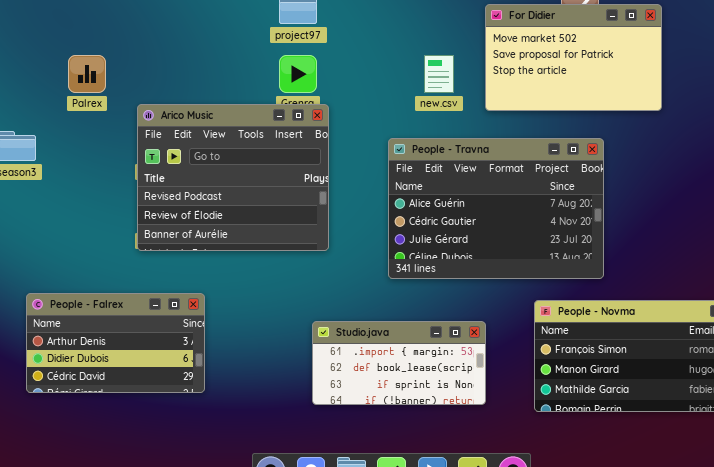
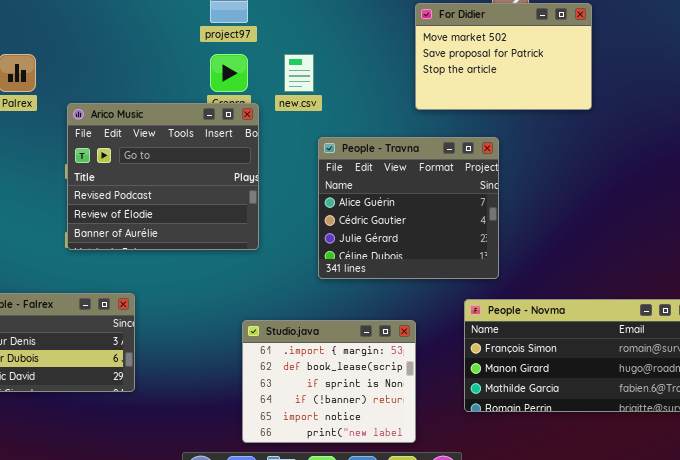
new.csv: [424,55,454,93] -> [284,54,314,92], moved
People - Travna: [388,138,604,279] -> [318,137,499,279], resized
Studio.java: [312,321,486,405] -> [242,320,416,443], resized

